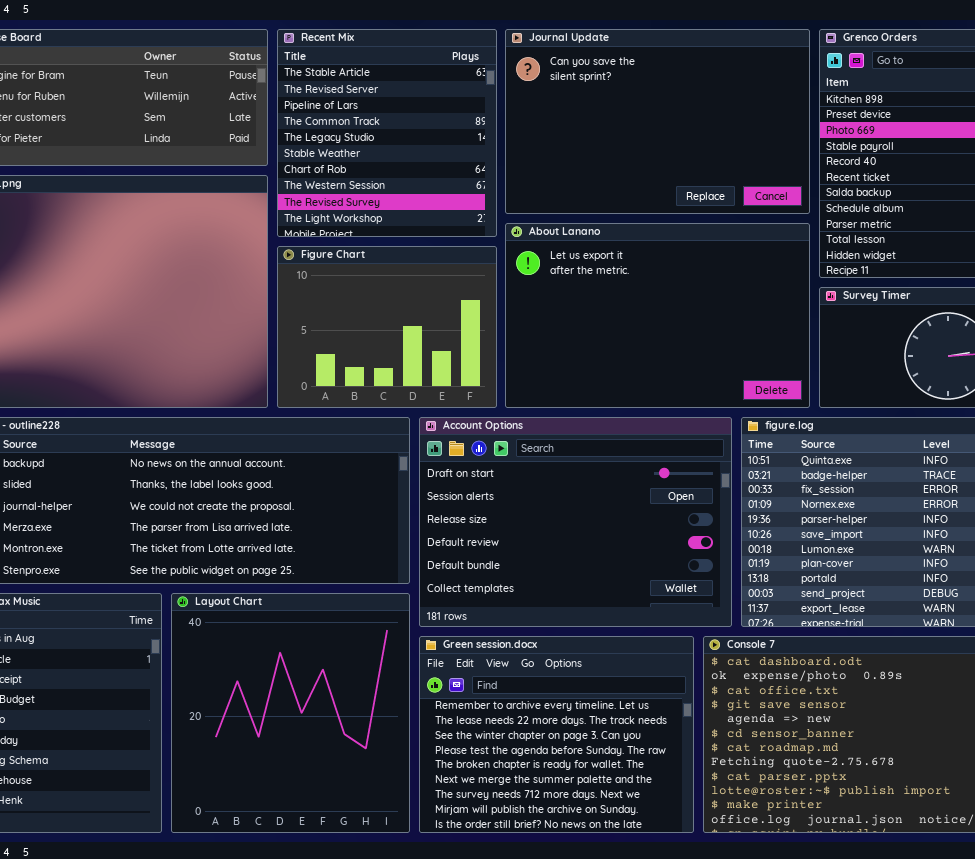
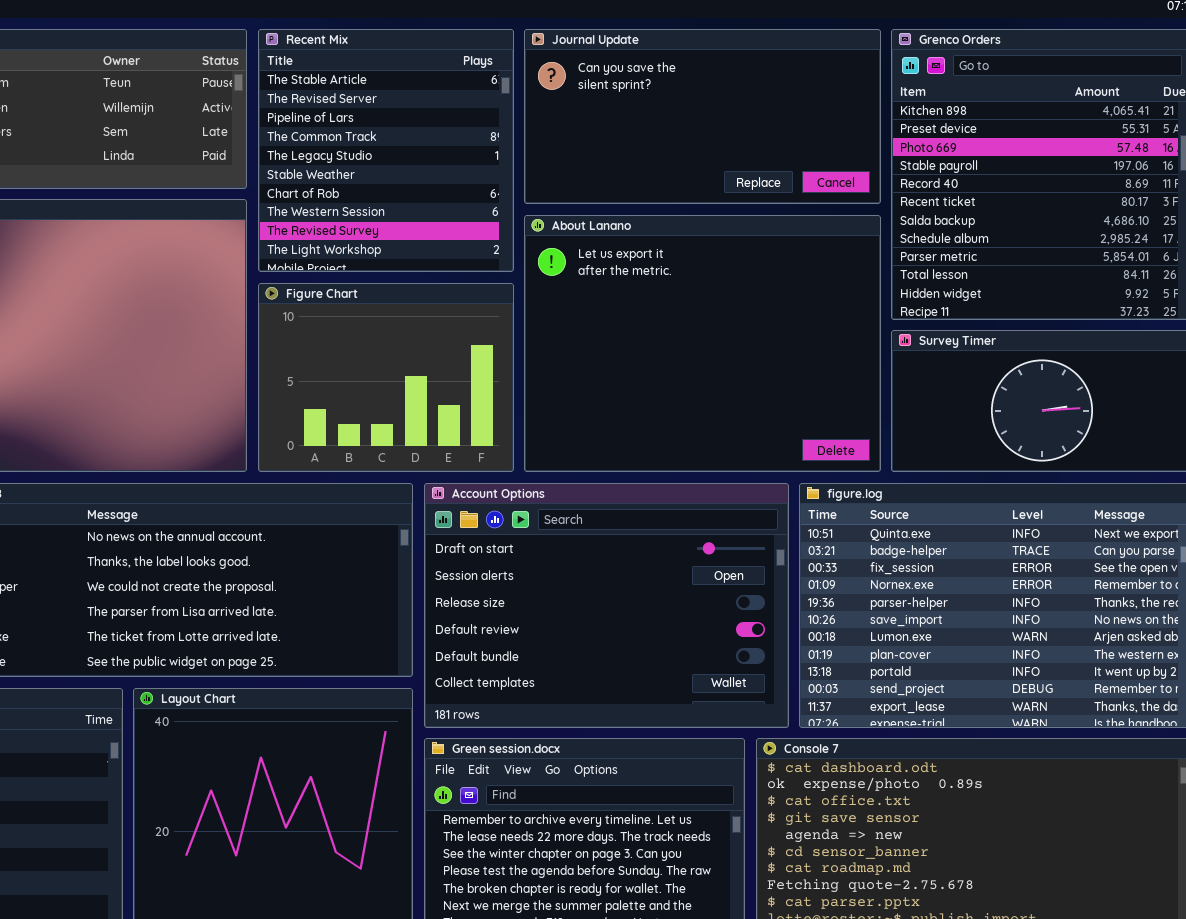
Journal Update: [505,29,810,214] -> [524,29,881,204], resized
About Lanano: [505,223,810,408] -> [524,215,881,472], resized

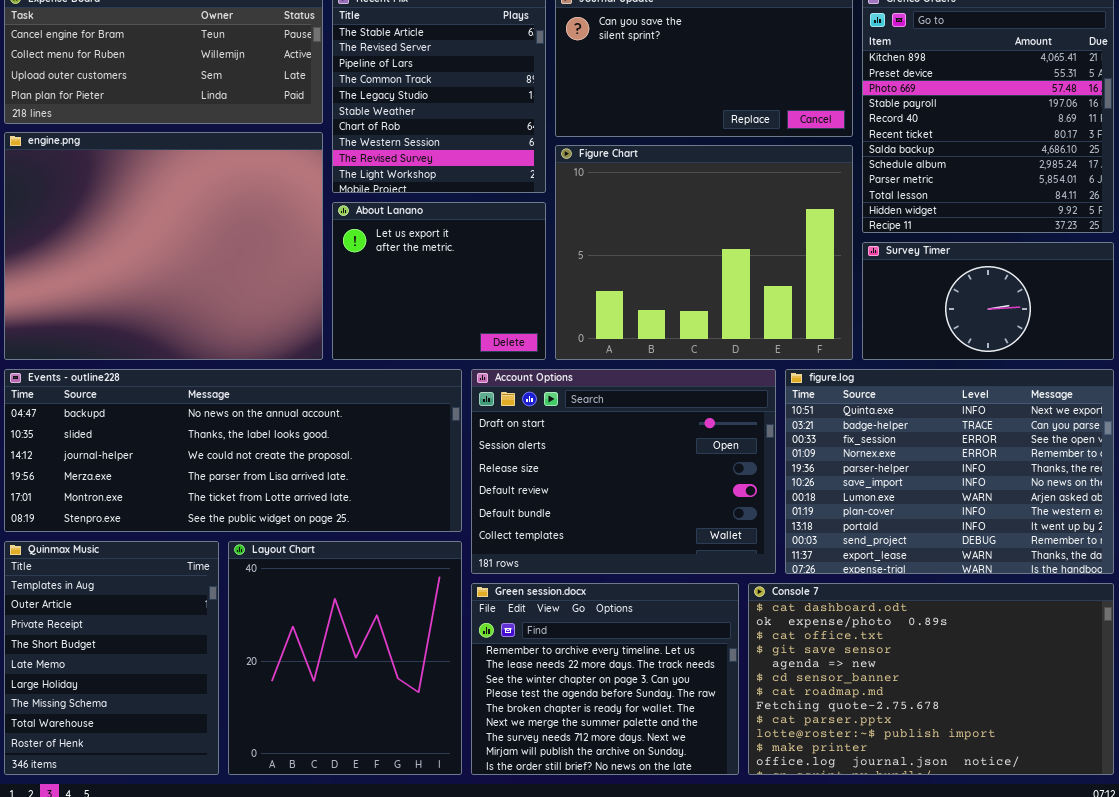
About Lanano: [524,215,881,472] -> [332,202,546,360], moved, resized
Figure Chart: [258,283,514,472] -> [555,145,853,360], moved, resized

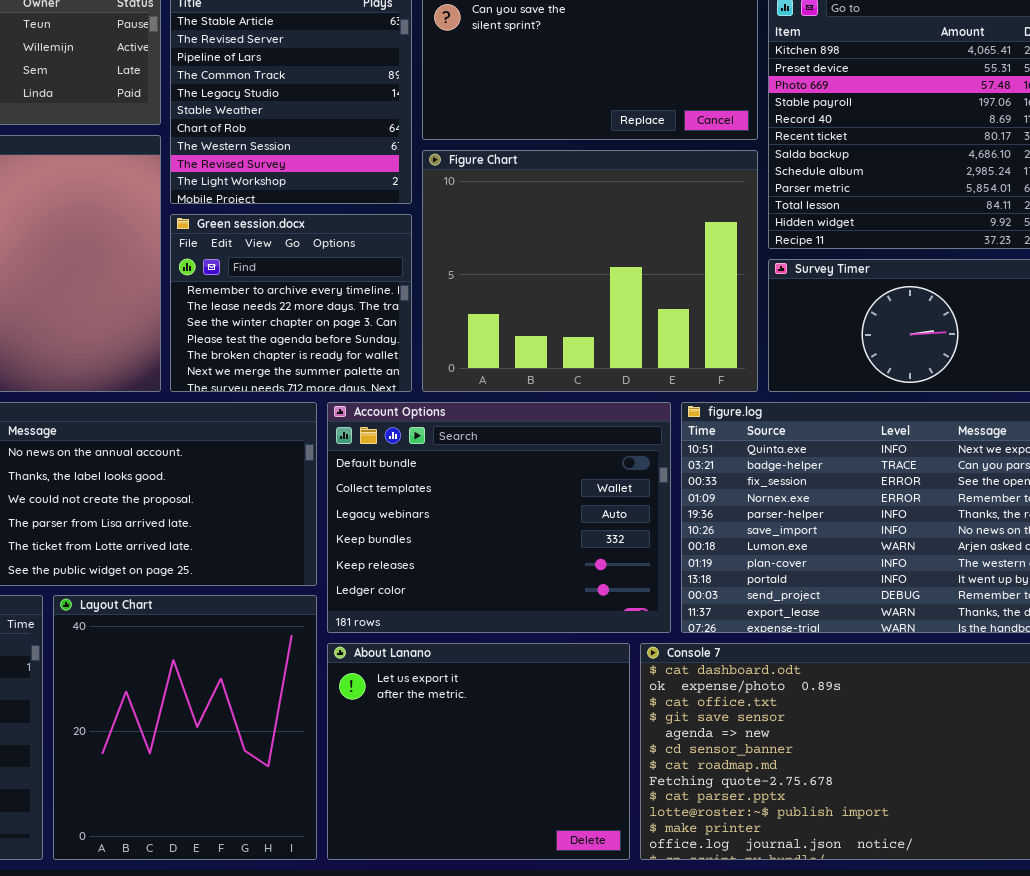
About Lanano: [332,202,546,360] -> [327,643,630,860], moved, resized
Account Options: [471,369,776,574] -> [327,402,671,633], scrolled down 4 rows
Green session.docx: [471,583,739,775] -> [170,214,412,392], moved, resized

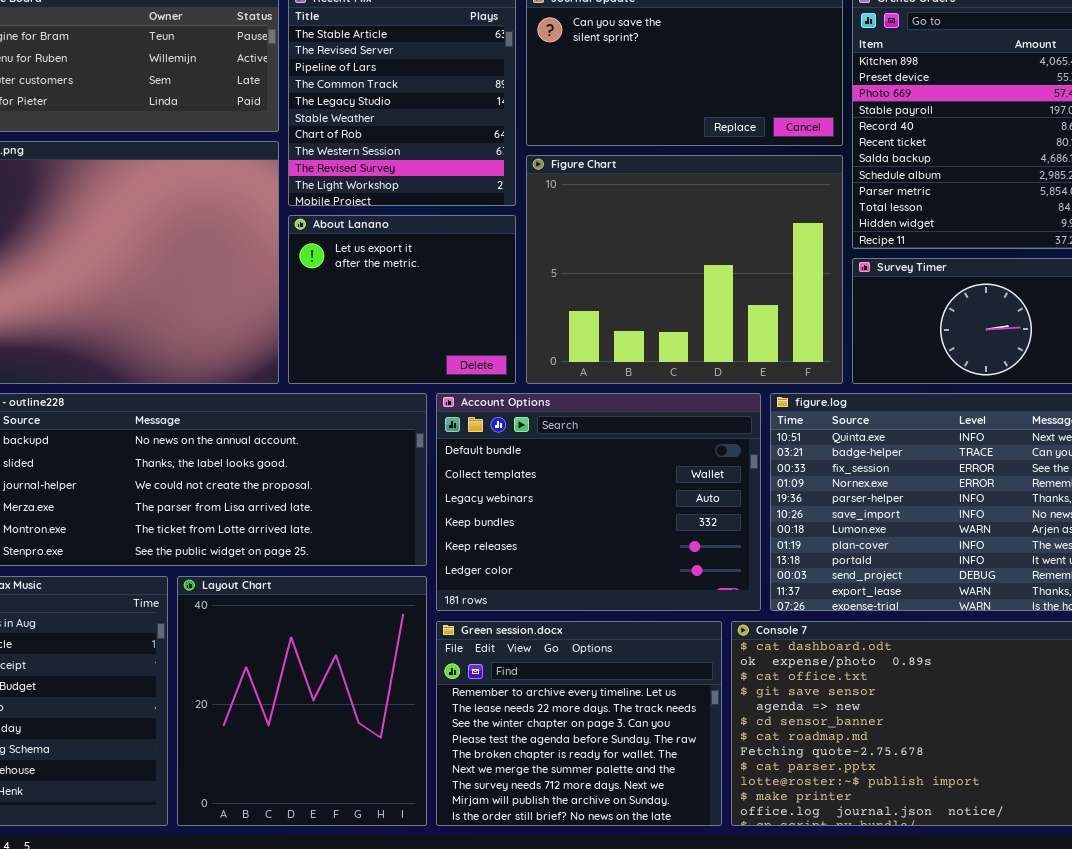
Green session.docx: [170,214,412,392] -> [436,621,722,826], moved, resized
About Lanano: [327,643,630,860] -> [288,215,516,384], moved, resized

